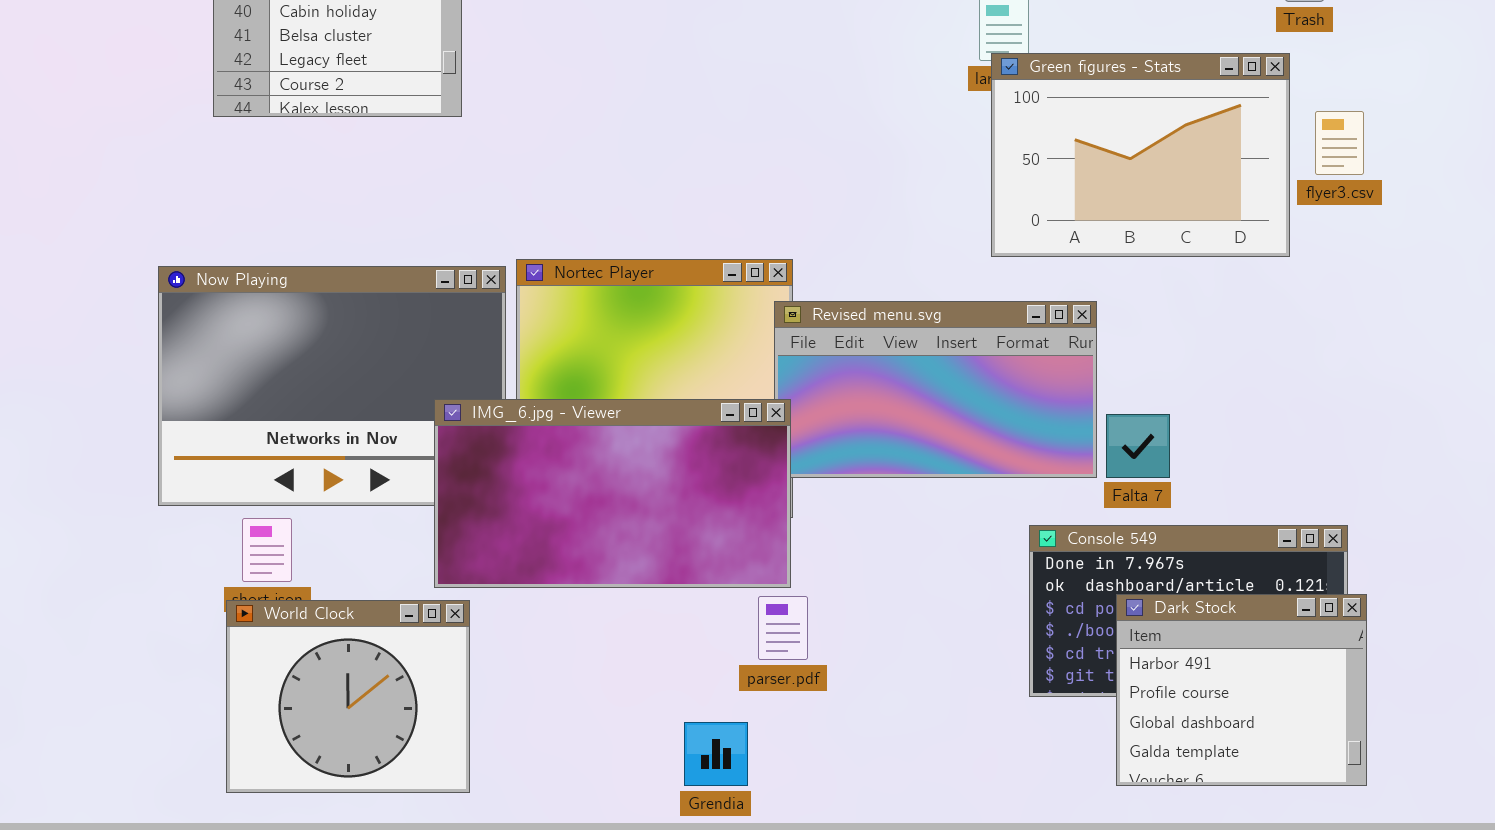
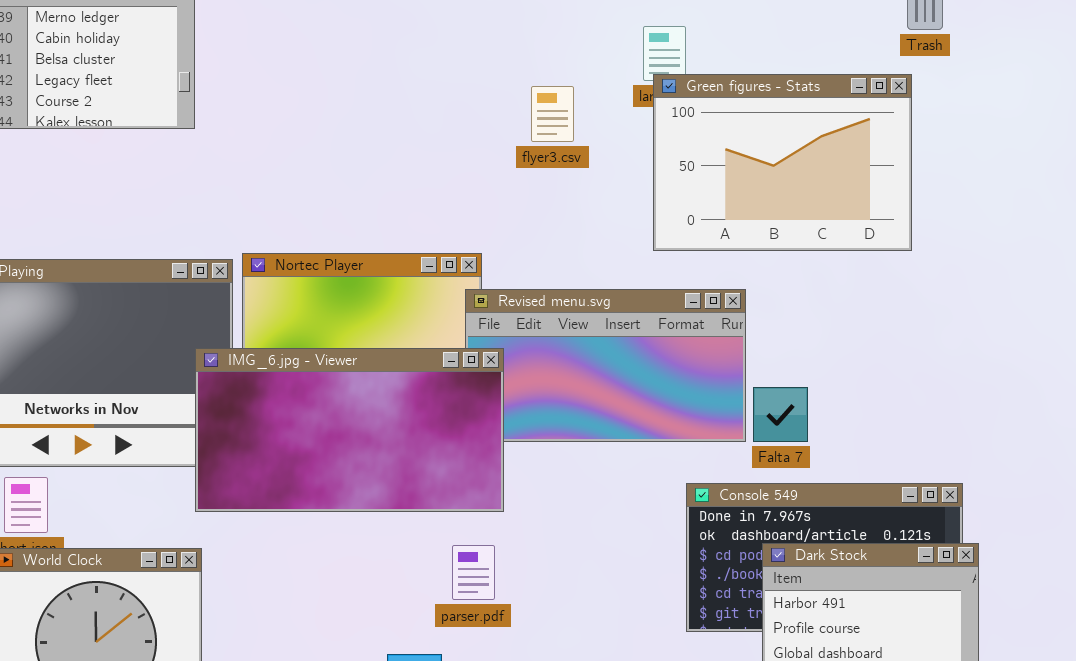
flyer3.csv: [1315,111,1364,175] -> [531,86,574,142], moved
IMG_6.jpg - Viewer: [434,399,791,588] -> [195,348,504,512], moved

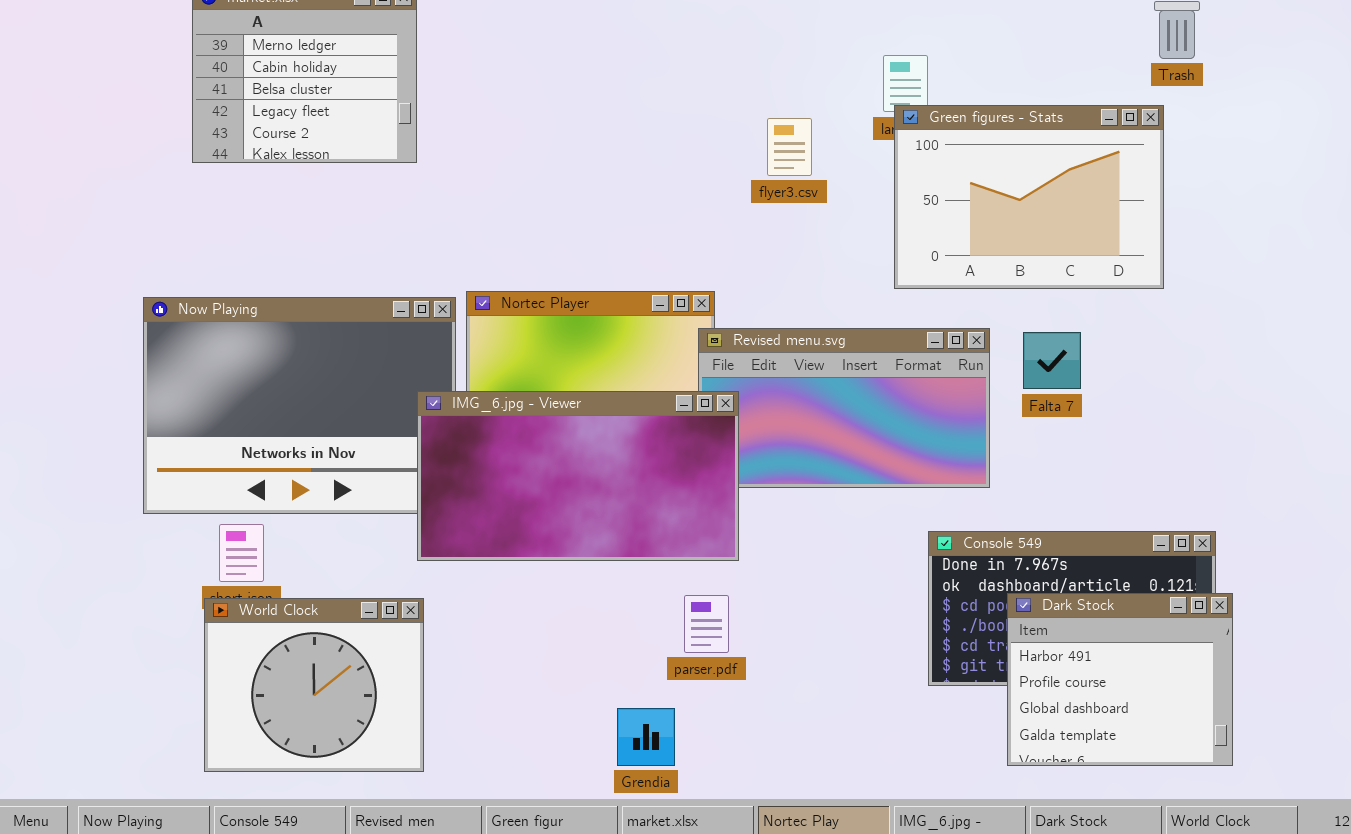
Falta 7: [753,387,808,442] -> [1023,332,1081,389], moved

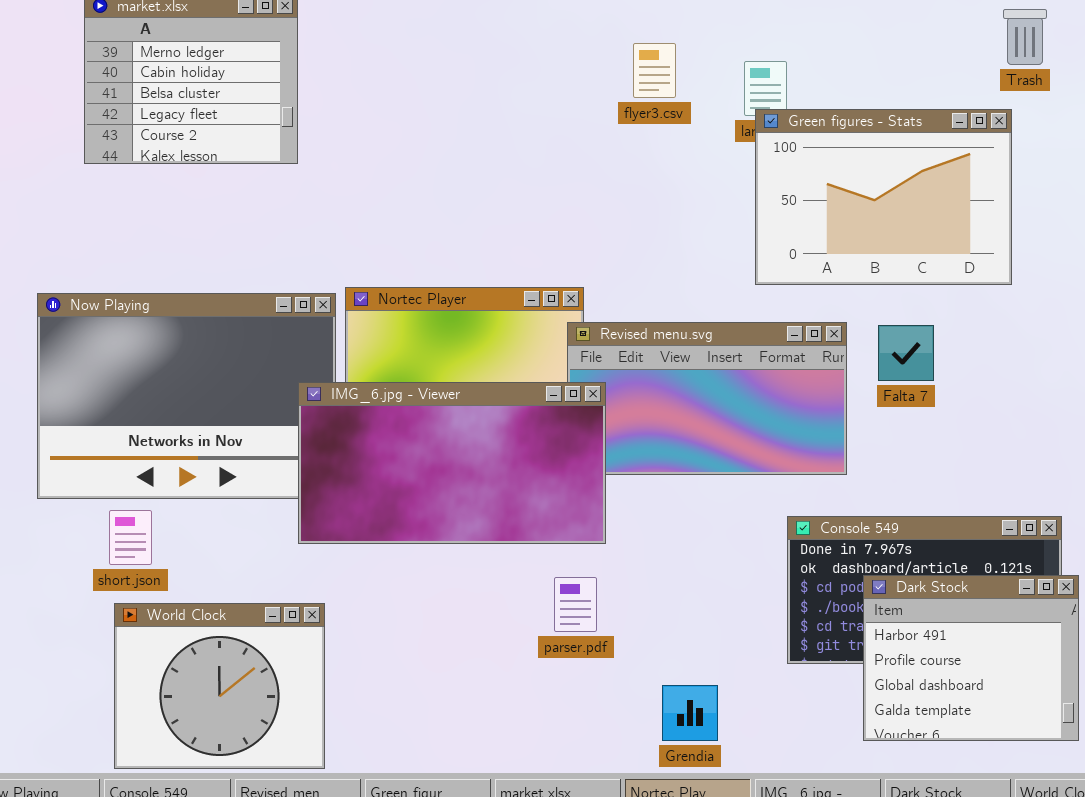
flyer3.csv: [767,118,812,176] -> [633,43,676,98], moved
World Clock: [204,598,424,772] -> [114,603,325,769], moved
Grendia: [617,708,675,766] -> [662,685,718,741], moved

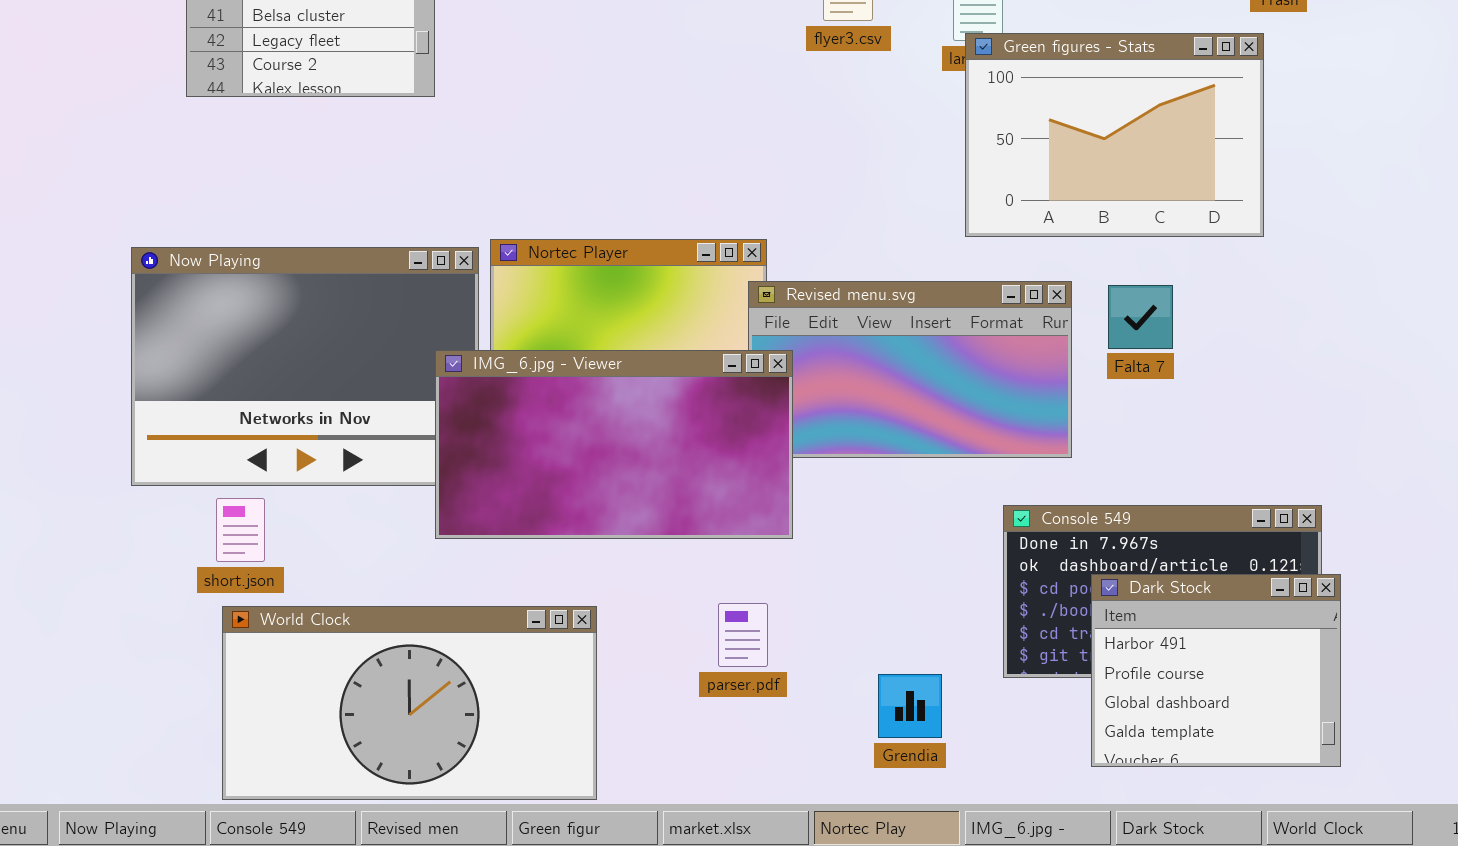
parser.pdf: [554,577,597,632] -> [718,603,768,667], moved
World Clock: [114,603,325,769] -> [222,606,597,800], resized
Grendia: [662,685,718,741] -> [878,674,942,738], moved

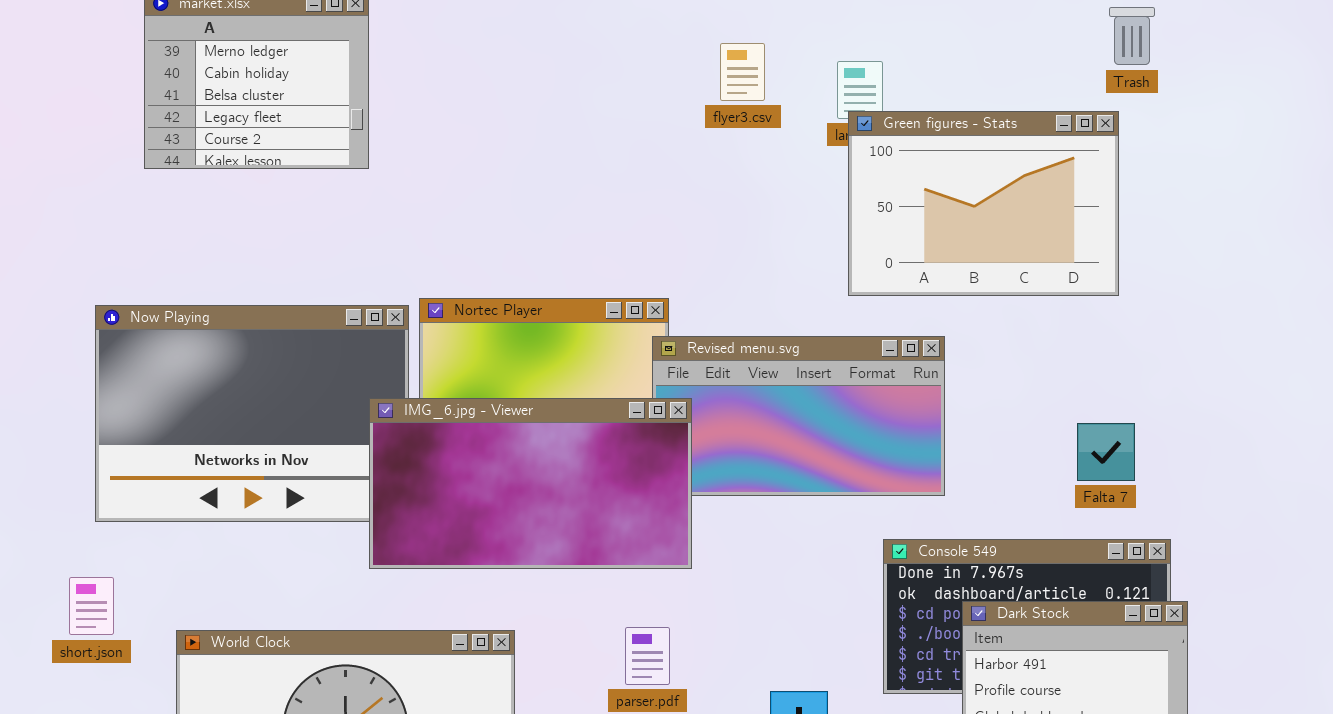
Falta 7: [1108,285,1173,349] -> [1077,423,1135,481], moved
short.json: [216,498,265,562] -> [69,577,114,635], moved

